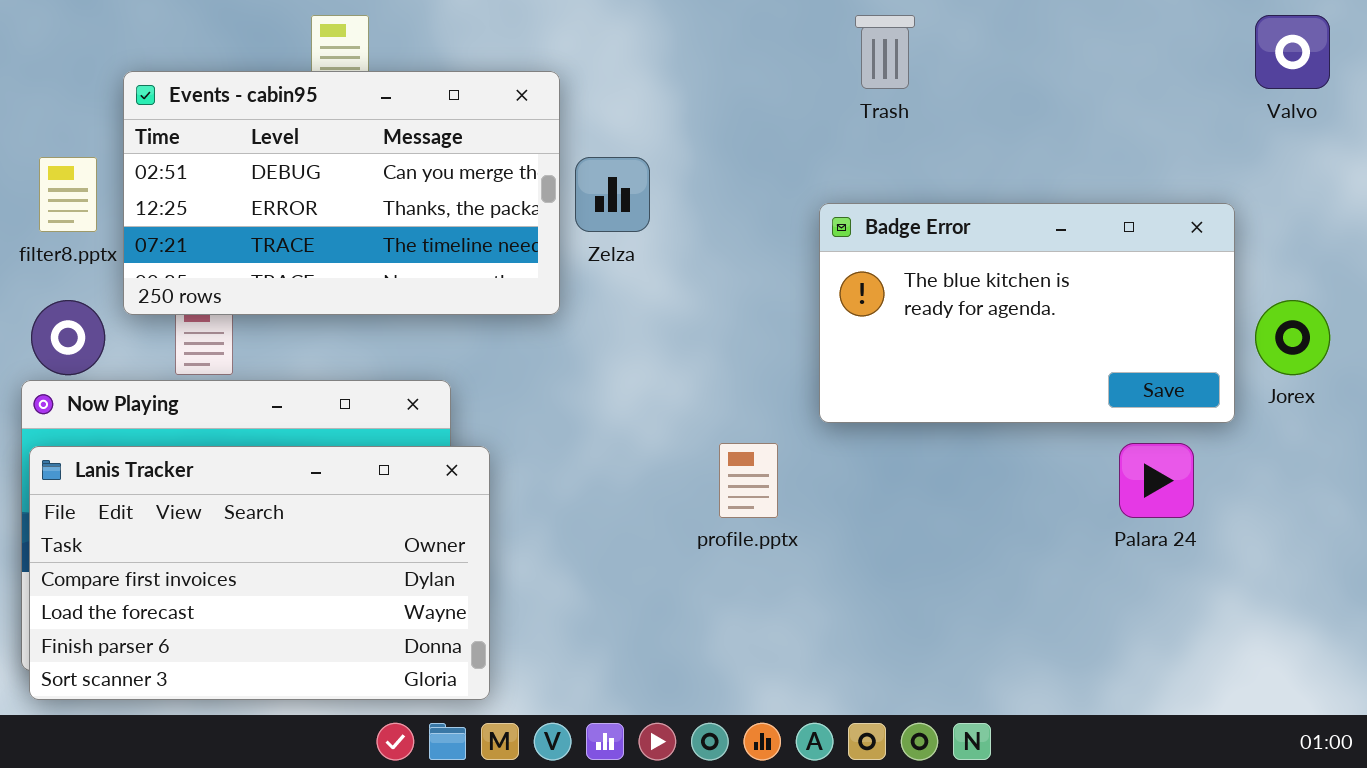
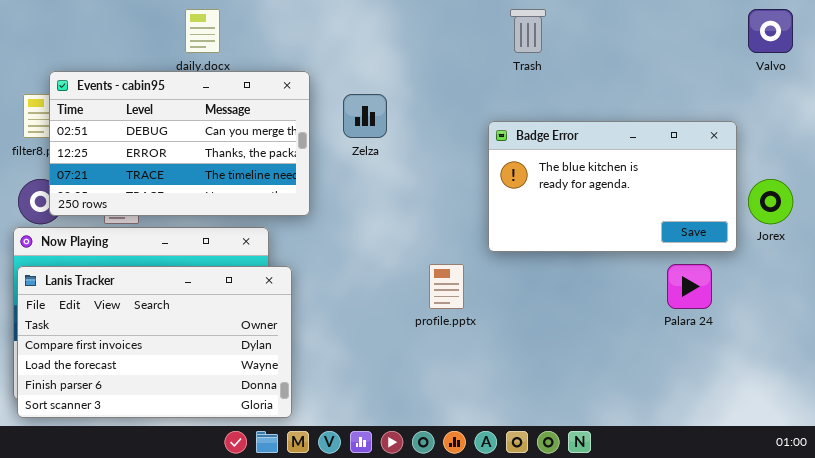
Events - cabin95: [123,71,560,315] -> [49,71,310,216], moved

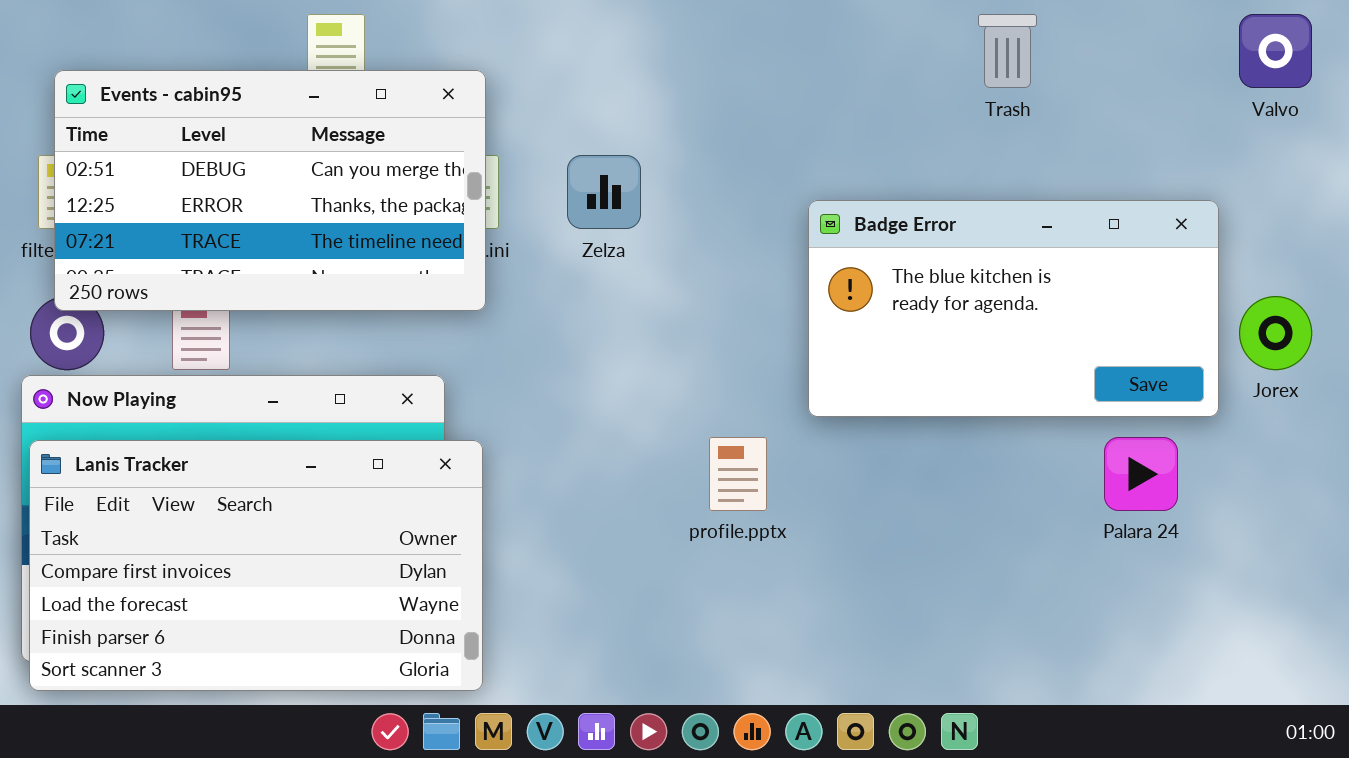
Trash: [510,9,546,53] -> [978,14,1037,88], moved
Events - cabin95: [49,71,310,216] -> [54,70,486,311], moved

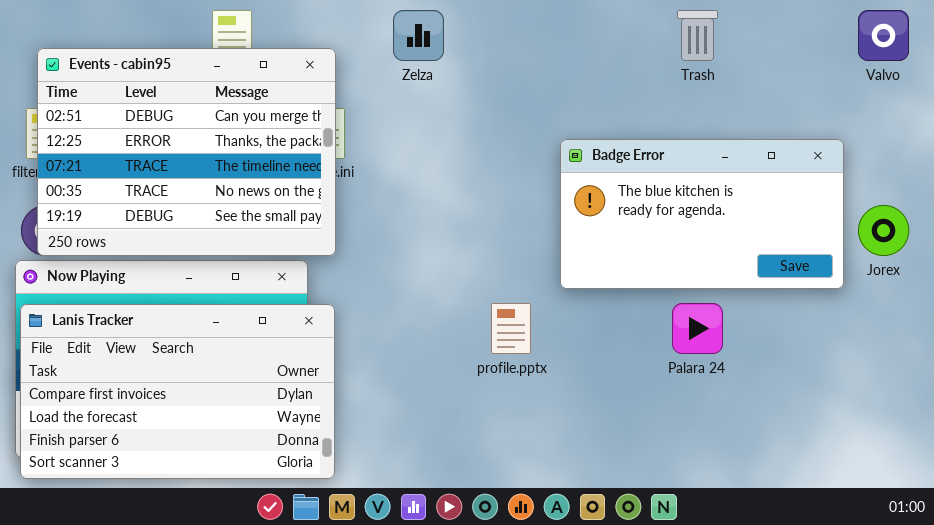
Events - cabin95: [54,70,486,311] -> [37,48,336,256], resized
Zelza: [567,155,641,229] -> [393,10,444,61], moved
Palara 24: [1104,437,1178,511] -> [672,303,723,354], moved

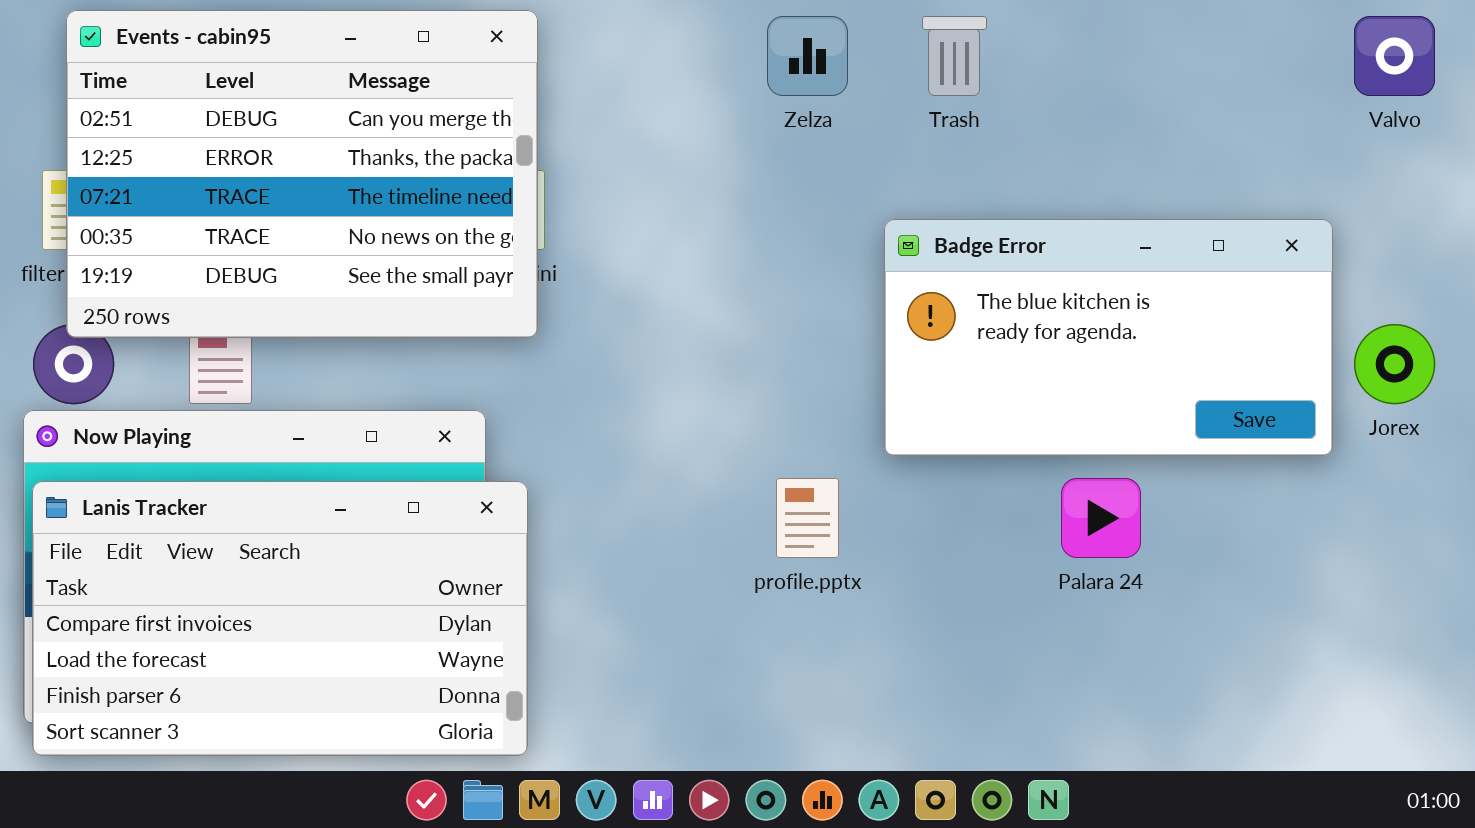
Zelza: [393,10,444,61] -> [767,16,848,96], moved
Trash: [677,10,718,61] -> [922,16,987,96], moved
Events - cabin95: [37,48,336,256] -> [66,10,538,338], moved

